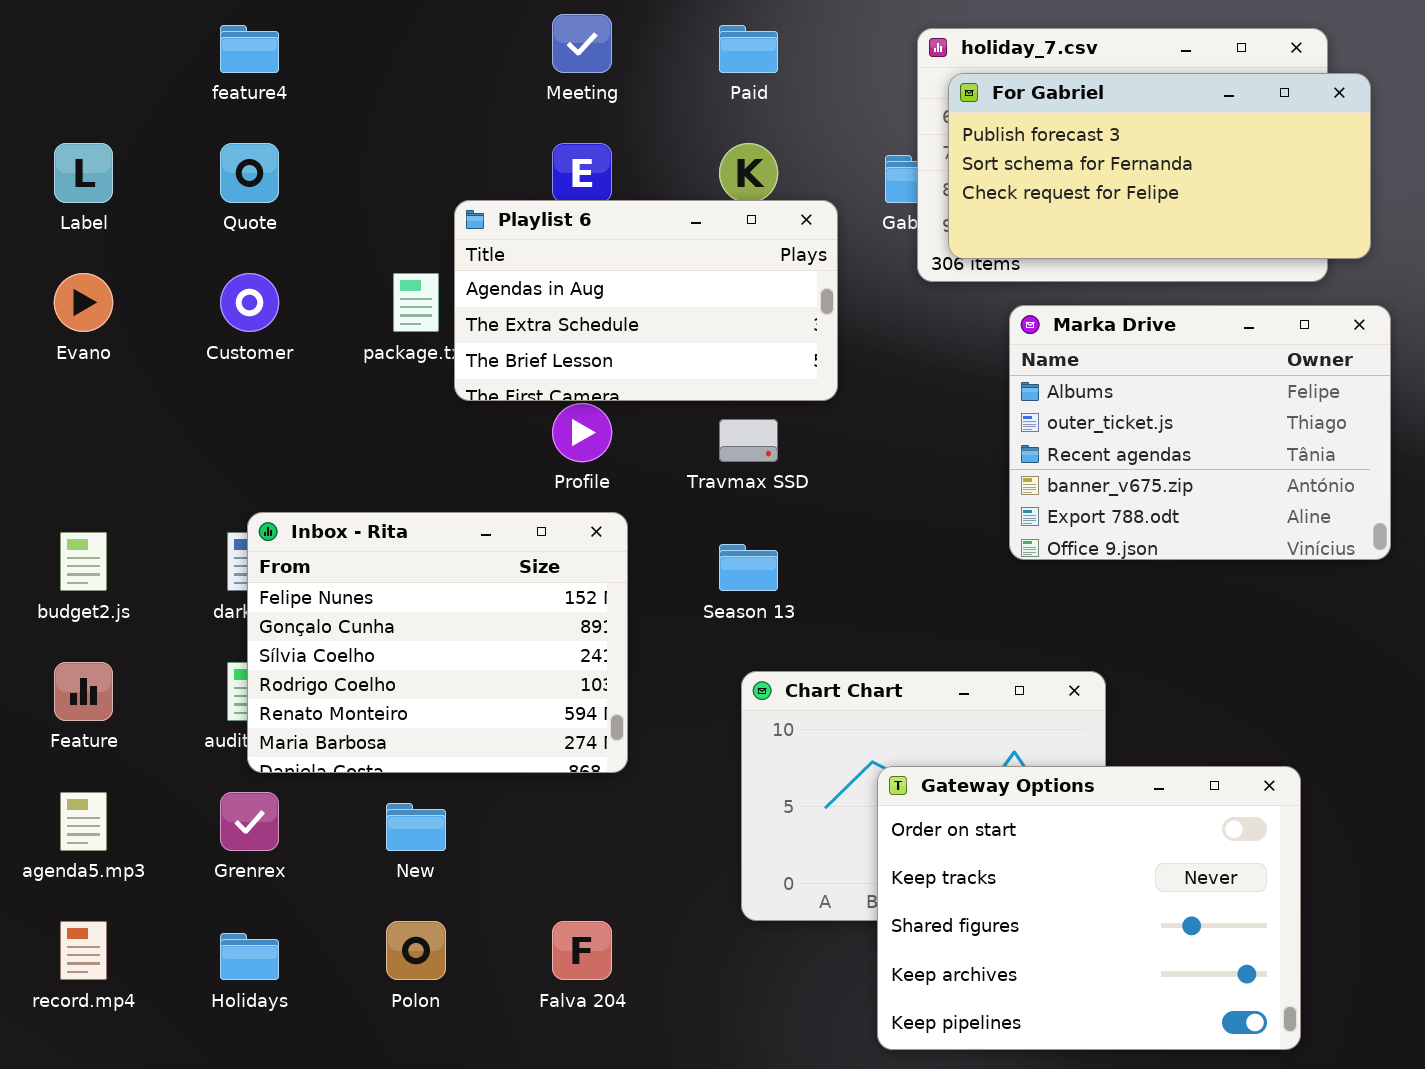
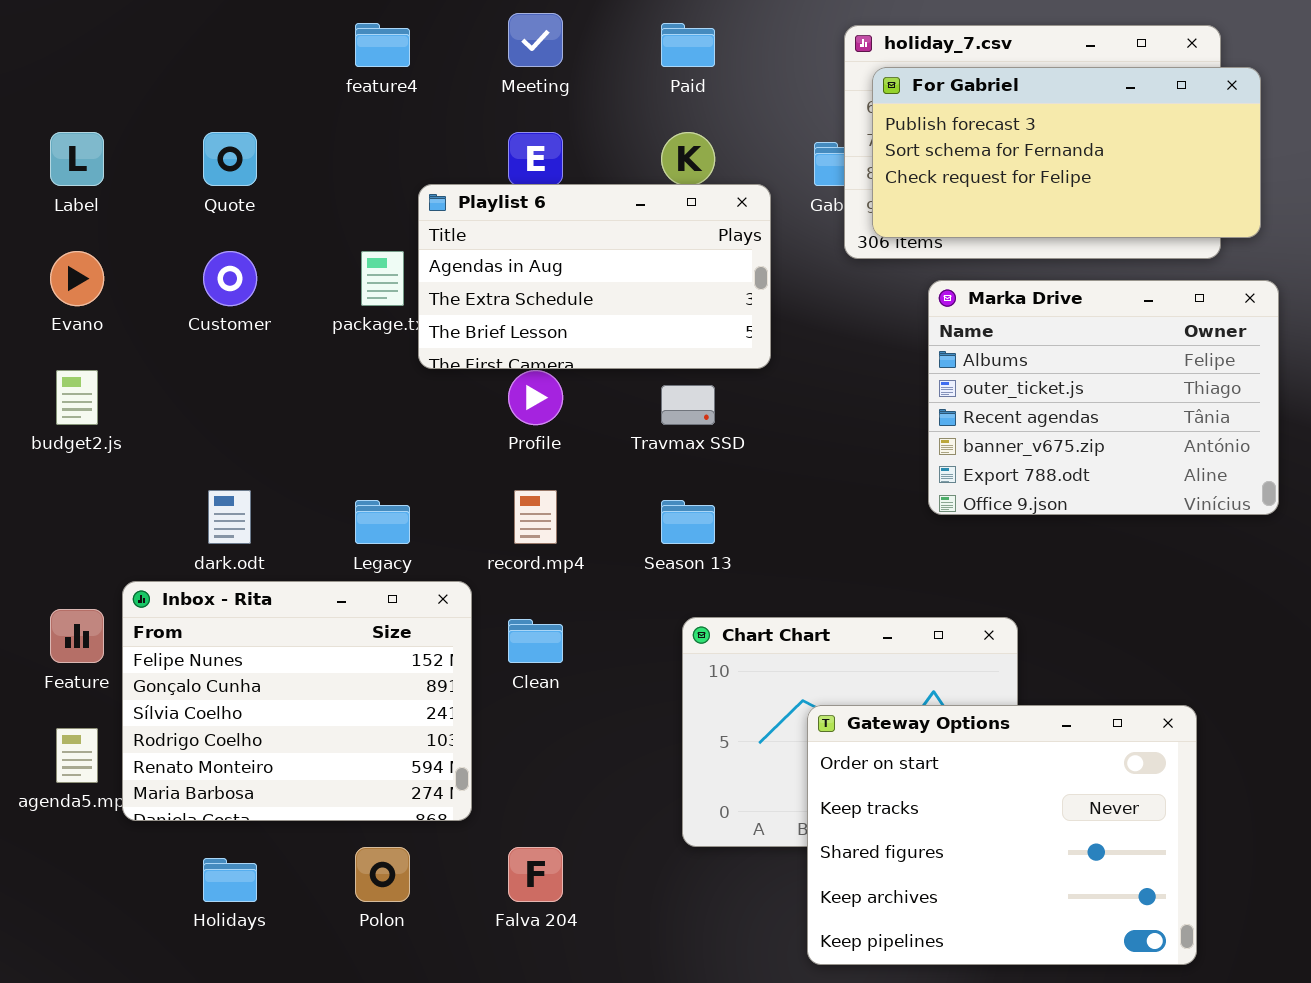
feature4: [220,25,279,73] -> [355,23,410,67], moved
Inbox - Rita: [247,512,628,773] -> [122,581,472,821], moved
budget2.js: [60,532,107,591] -> [56,370,98,425], moved
record.mp4: [60,921,107,980] -> [514,490,557,544], moved

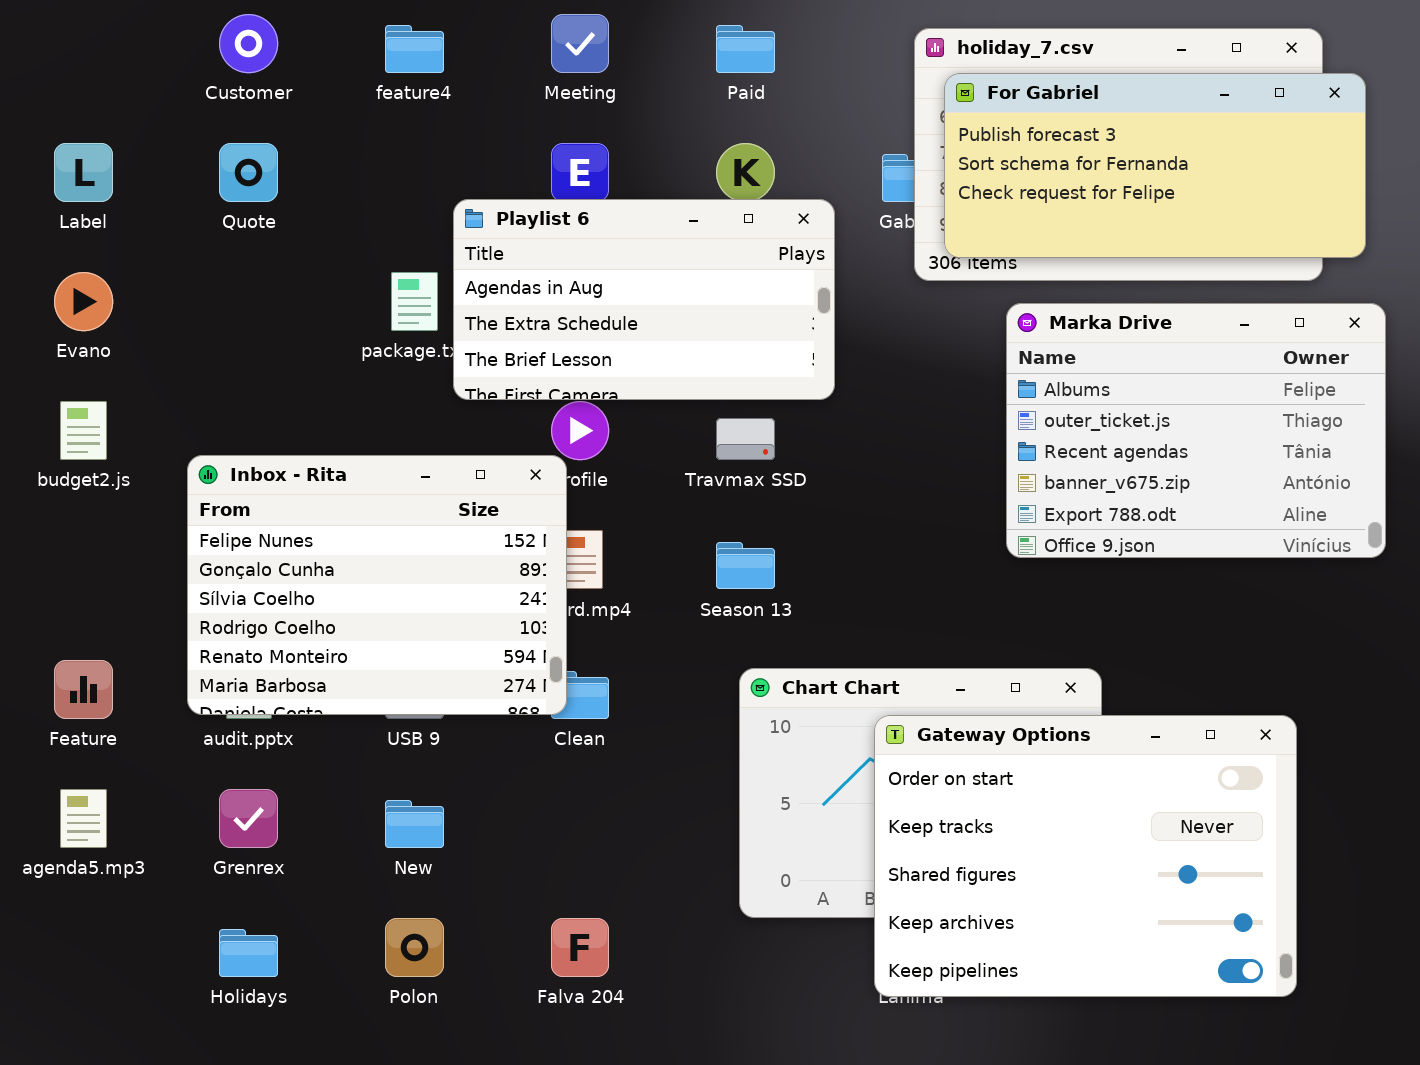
Customer: [203,251,257,306] -> [219,14,278,73], moved
Inbox - Rita: [122,581,472,821] -> [187,455,567,715], moved
Gateway Options: [807,705,1197,965] -> [874,715,1297,997], moved

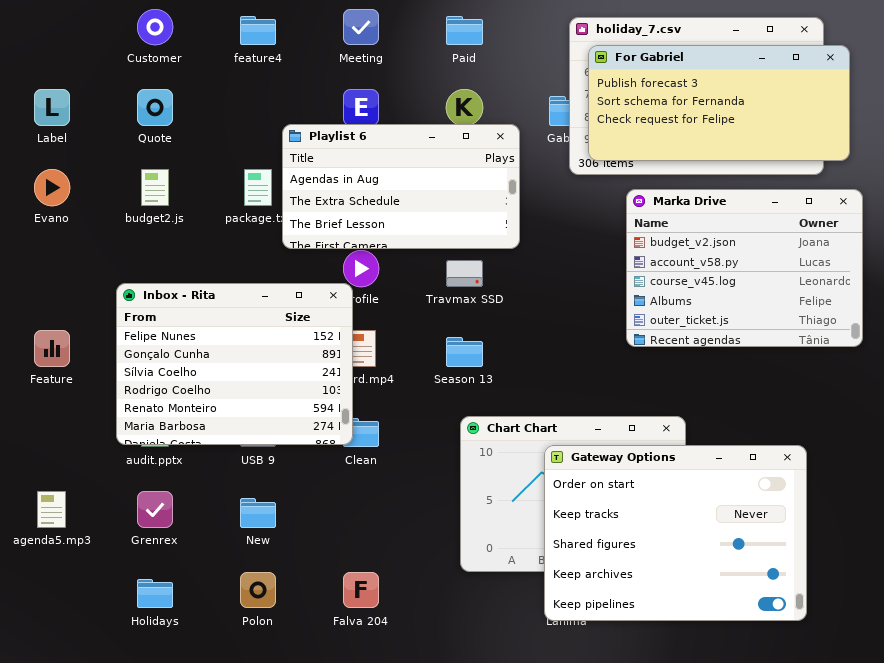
Marka Drive: [1006,303,1386,558] -> [626,189,863,347], scrolled up 3 rows
budget2.js: [60,401,107,460] -> [141,169,169,206], moved
Feature: [54,660,113,719] -> [34,330,70,367], moved

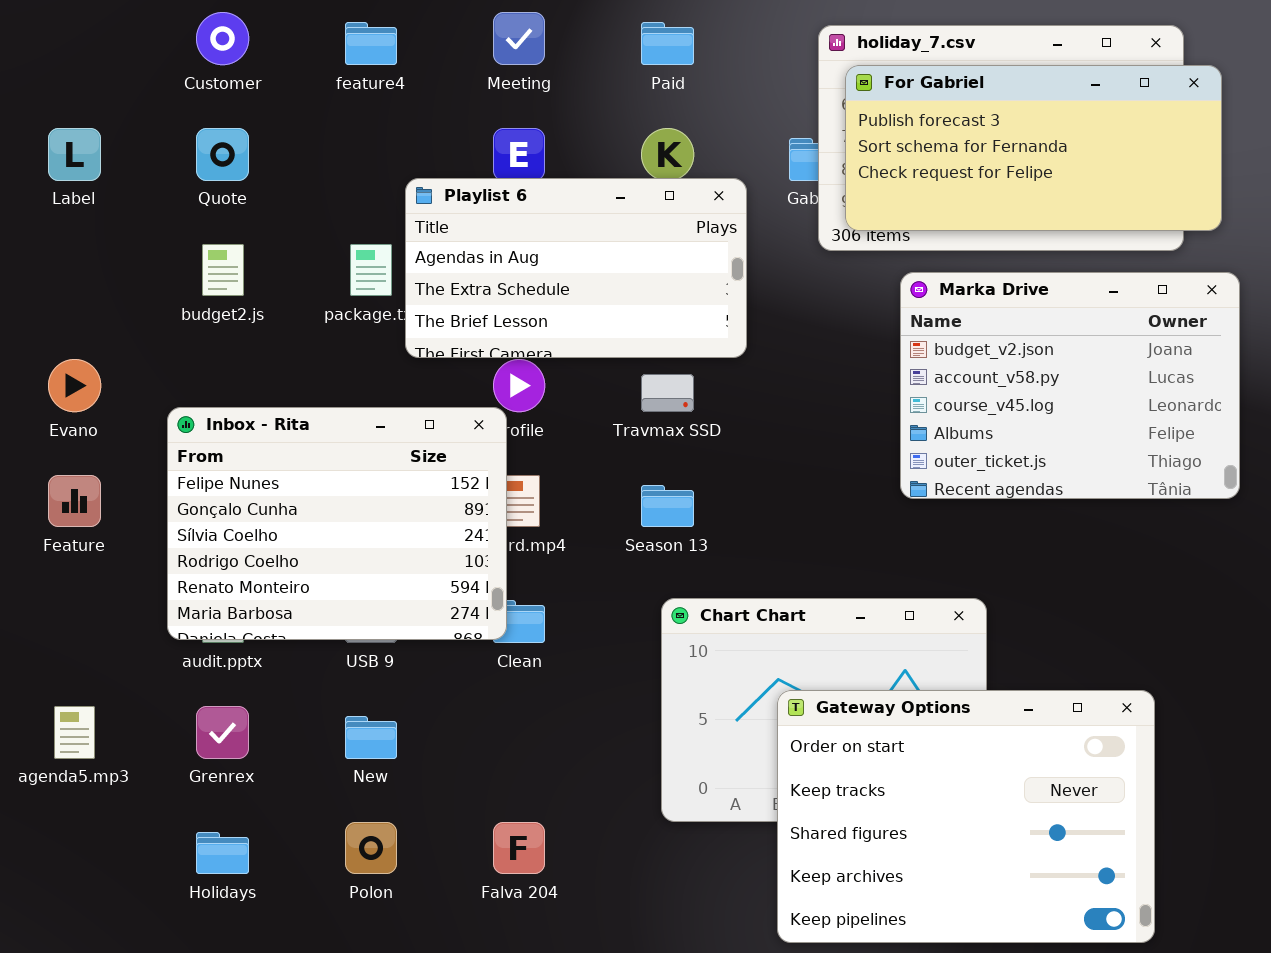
Evano: [34,169,70,206] -> [48,359,101,412], moved
Gateway Options: [544,445,807,621] -> [777,690,1155,943], moved

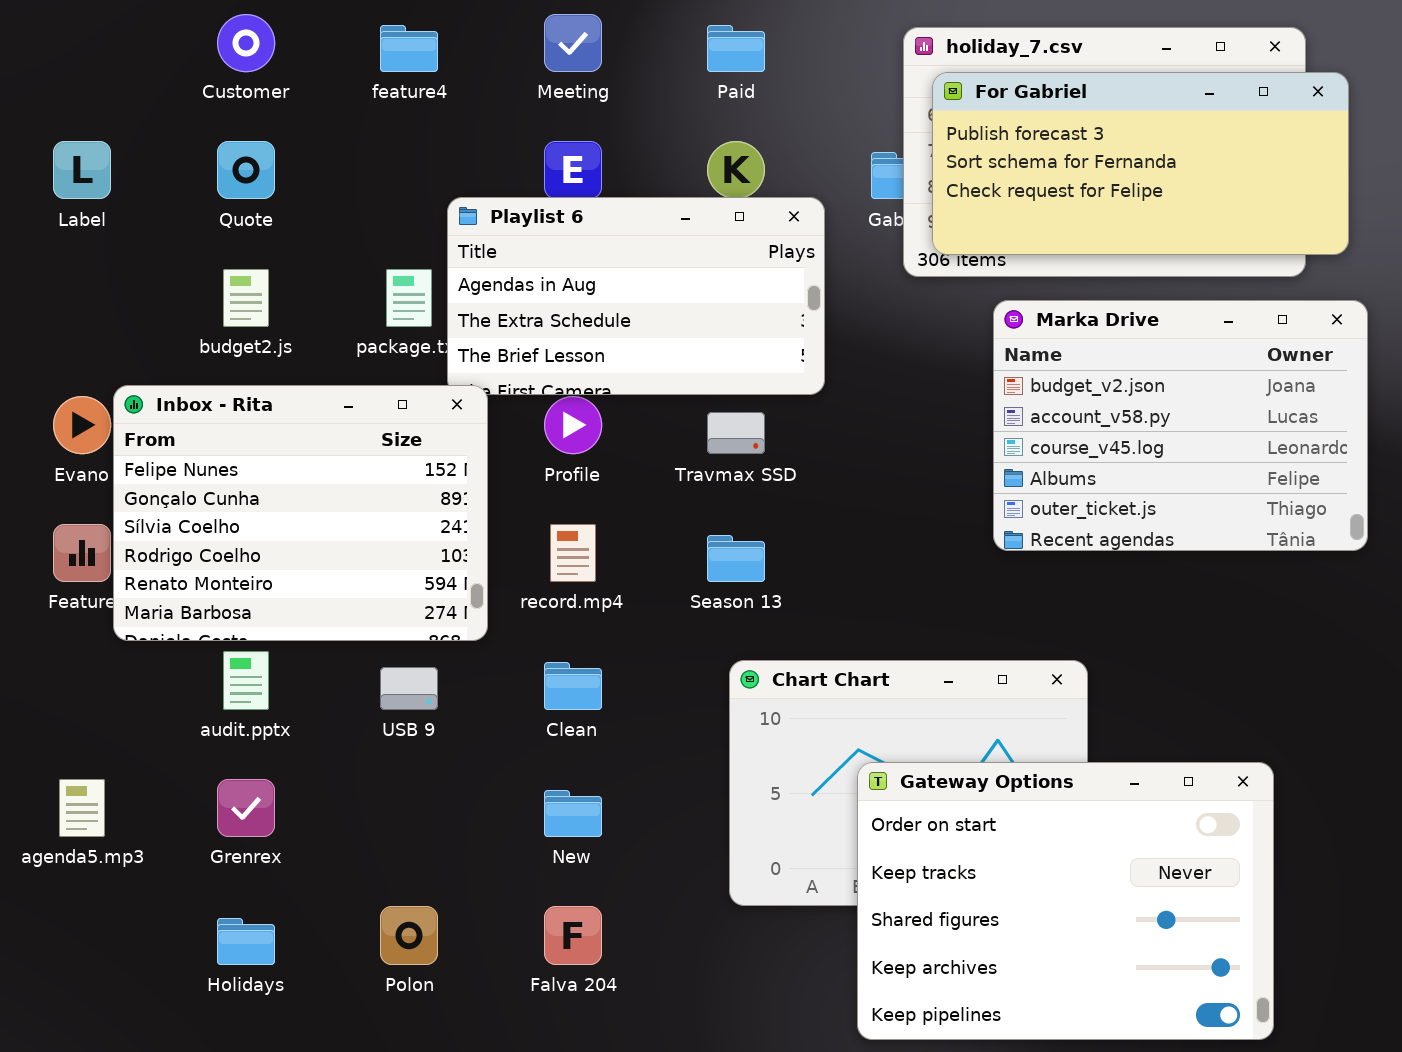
Inbox - Rita: [167,407,507,640] -> [113,385,488,641], moved
New: [345,716,397,759] -> [544,790,602,837], moved

